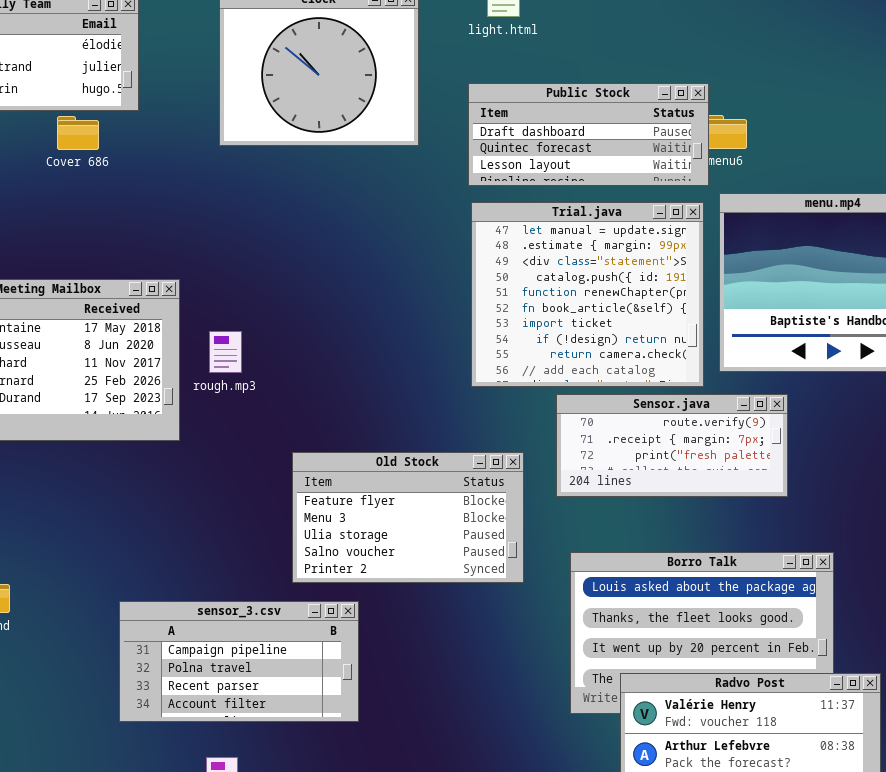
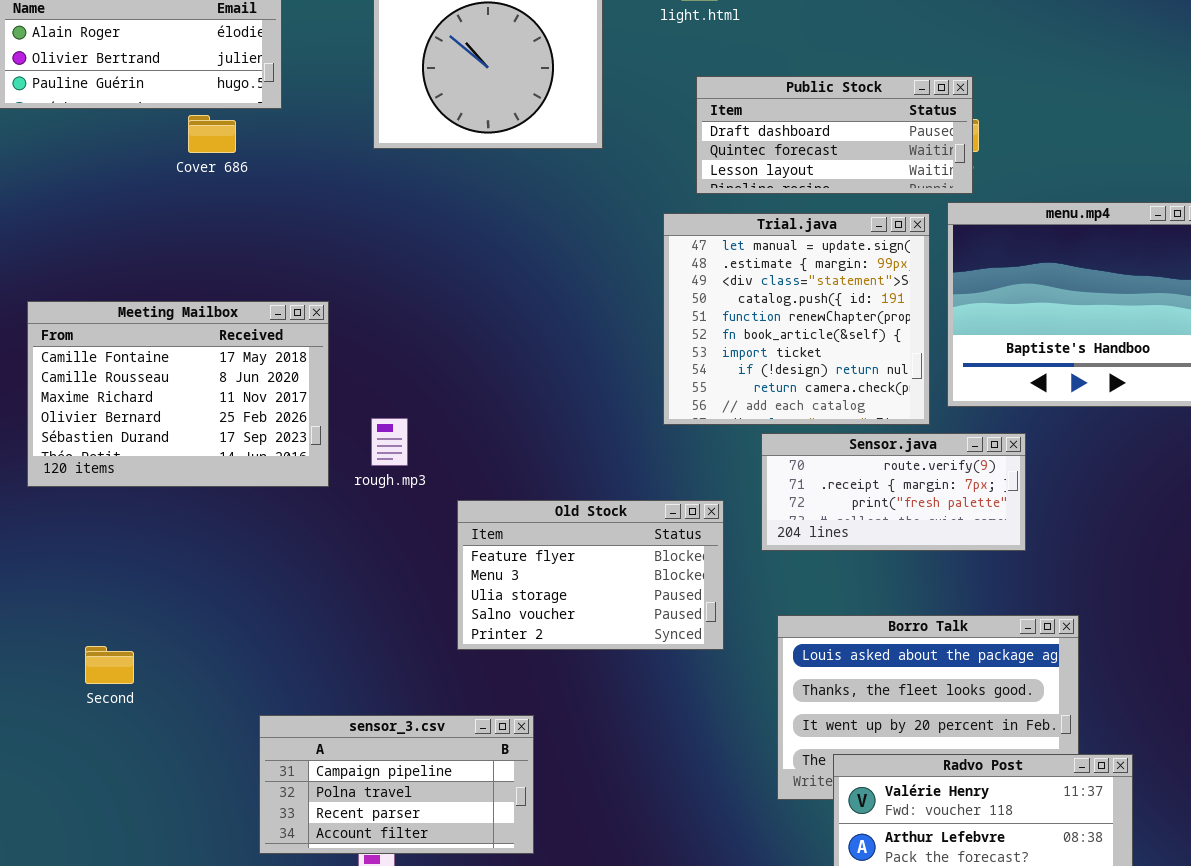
Public Stock: [468,83,709,186] -> [696,76,973,194], moved
rough.mp3: [209,331,242,373] -> [371,418,408,466], moved
sensor_3.csv: [119,601,359,722] -> [259,715,534,854], moved

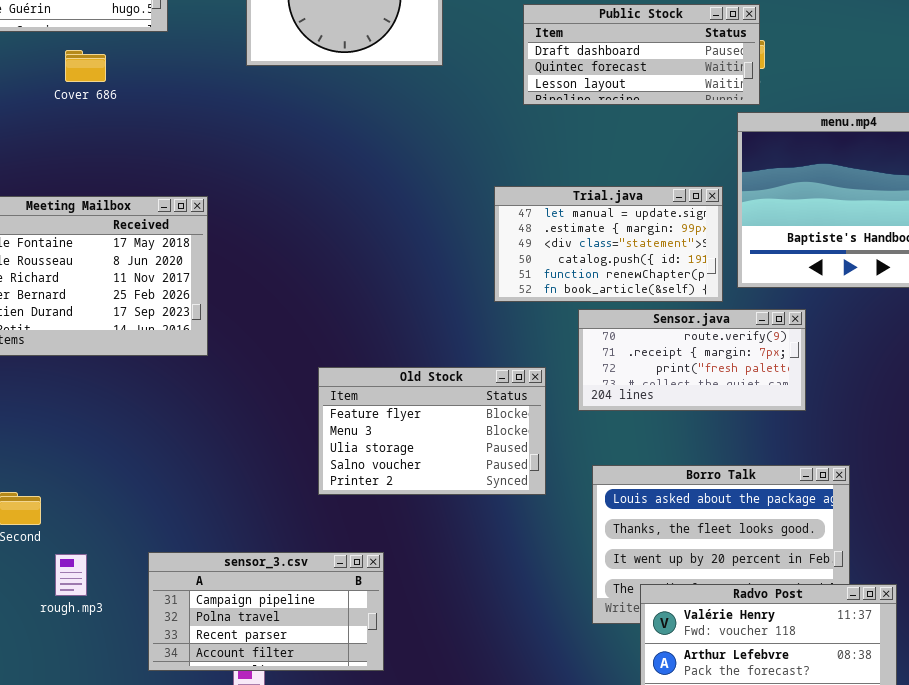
Cover 686: [188,115,236,153] -> [65,50,106,82], moved
Trial.java: [663,213,930,425] -> [494,186,723,302], resized
rough.mp3: [371,418,408,466] -> [55,554,87,596], moved

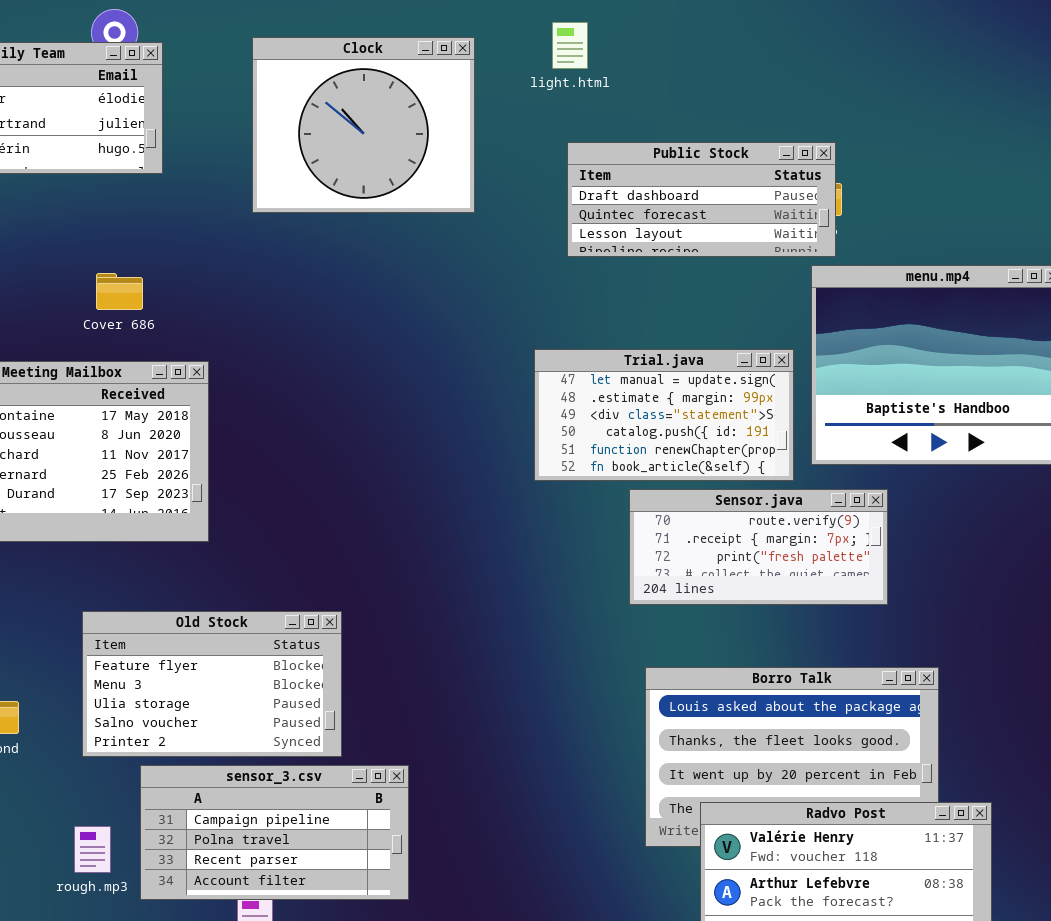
Cover 686: [65,50,106,82] -> [96,273,143,310], moved
Old Stock: [318,367,546,495] -> [82,611,342,757], moved
rough.mp3: [55,554,87,596] -> [74,826,111,873], moved

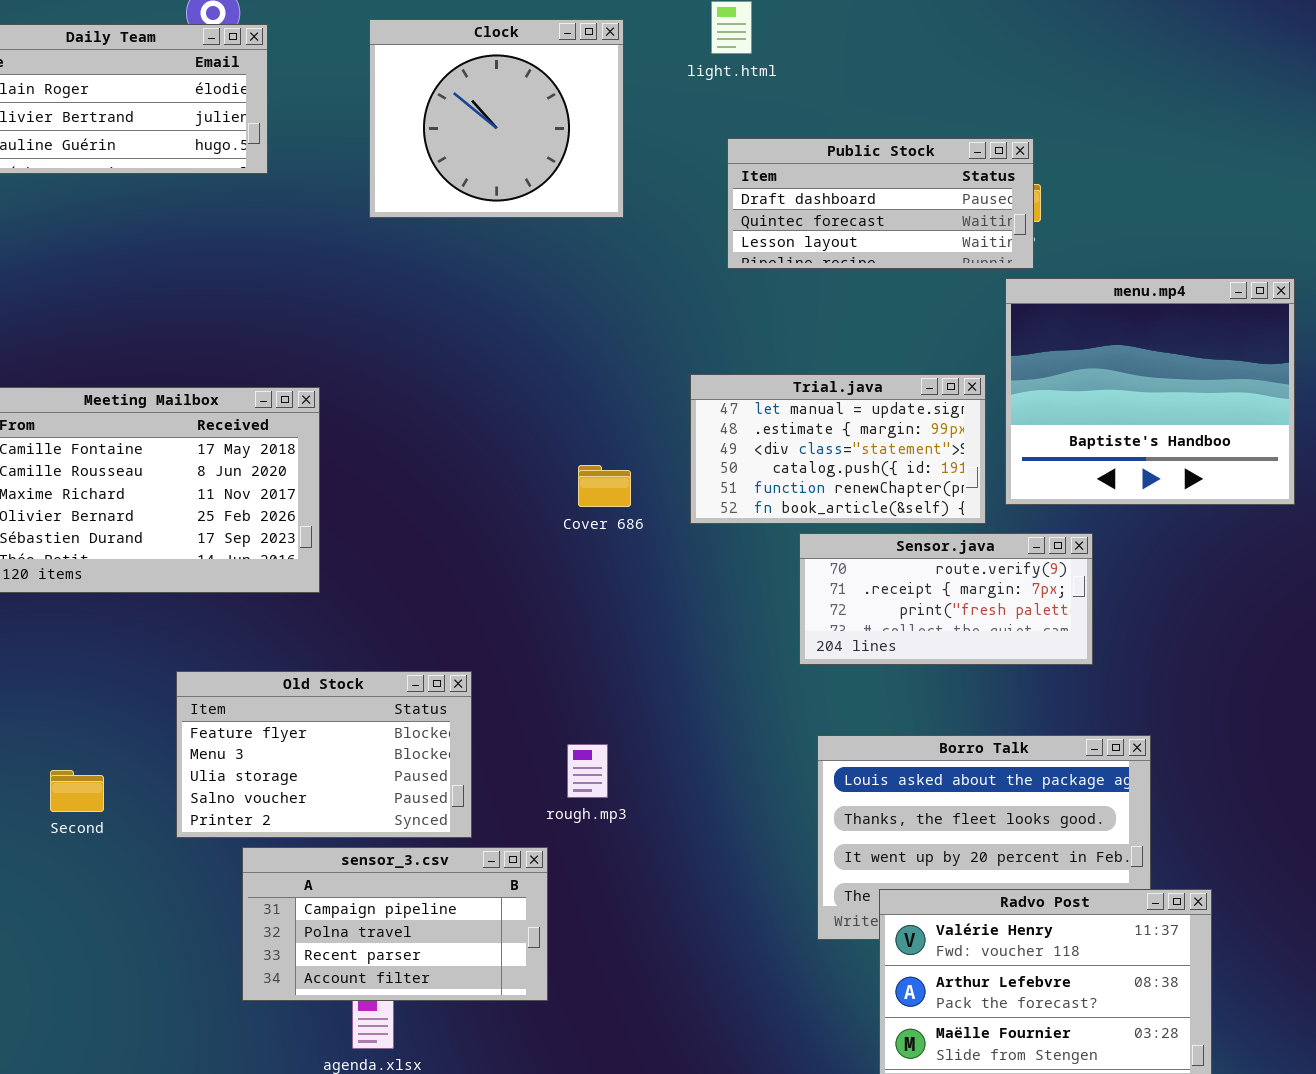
Cover 686: [96,273,143,310] -> [578,465,631,507], moved
rough.mp3: [74,826,111,873] -> [567,744,608,798], moved

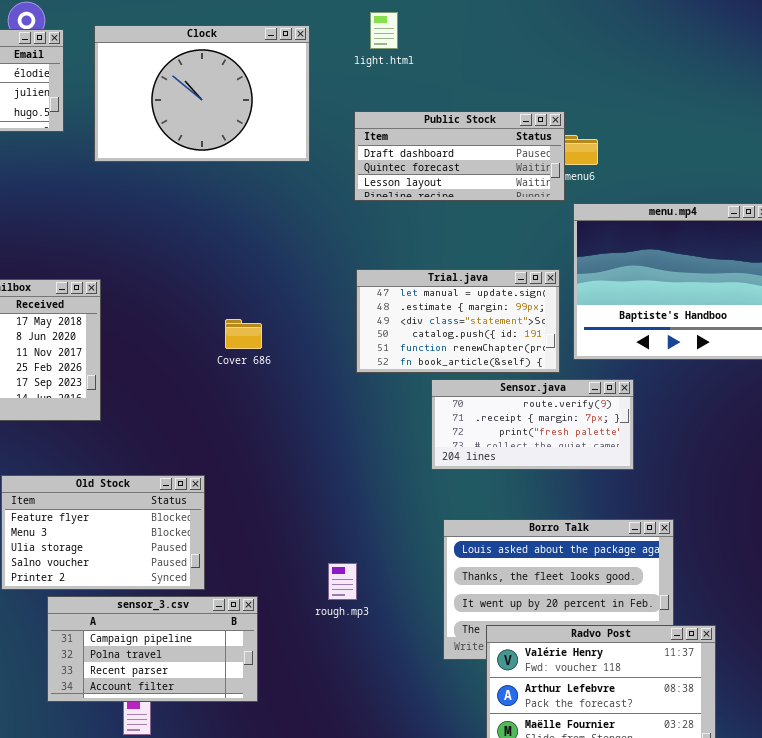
Clock: [369,19,624,218] -> [94,25,310,162], resized
Public Stock: [727,138,1034,269] -> [354,111,565,201], moved
Cover 686: [578,465,631,507] -> [225,319,262,349], moved
rough.mp3: [567,744,608,798] -> [328,563,357,600], moved

